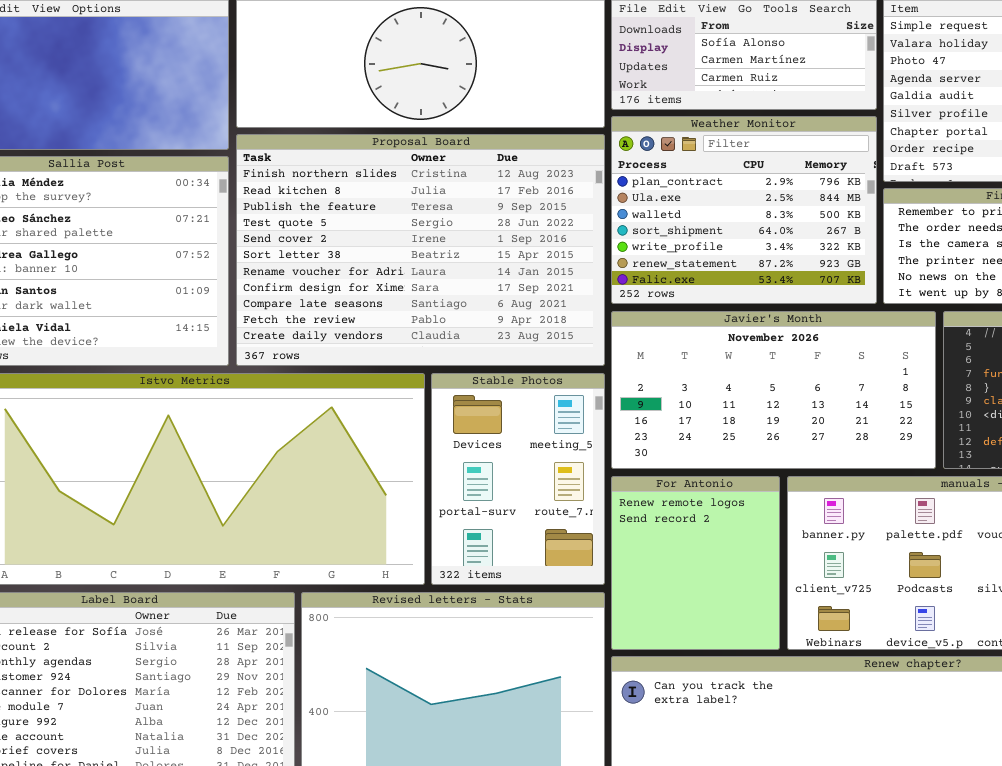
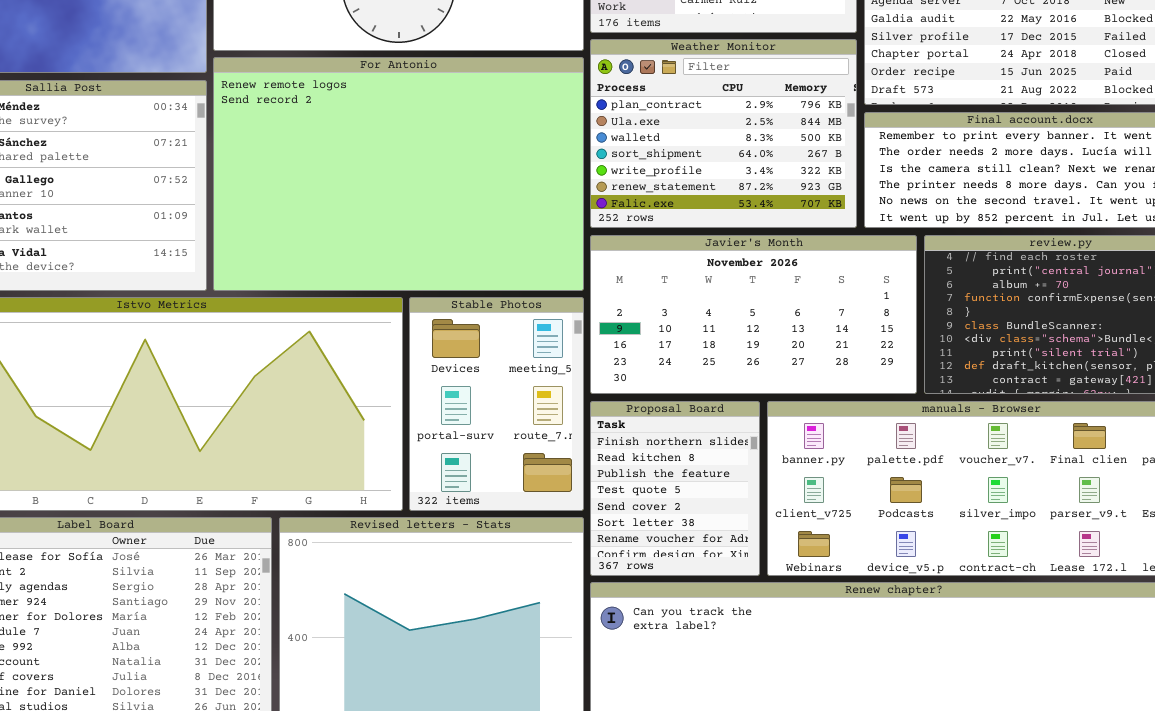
Proposal Board: [236,134,605,366] -> [590,401,760,576], moved, resized
For Antonio: [611,476,780,650] -> [213,57,584,291], moved, resized

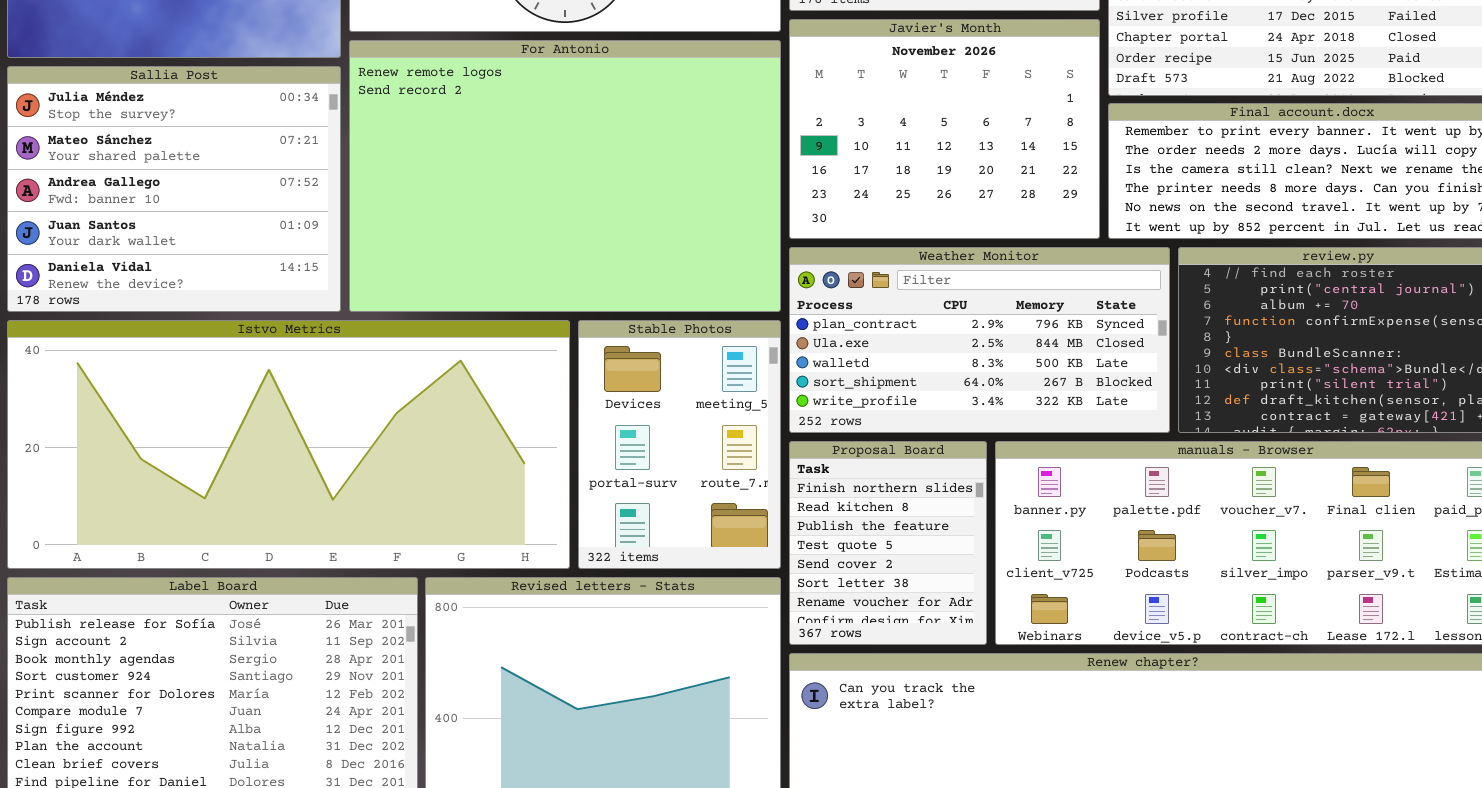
Weather Monitor: [590,39,857,228] -> [789,247,1170,433], moved, resized
Javier's Month: [590,235,917,394] -> [789,19,1100,239], moved, resized

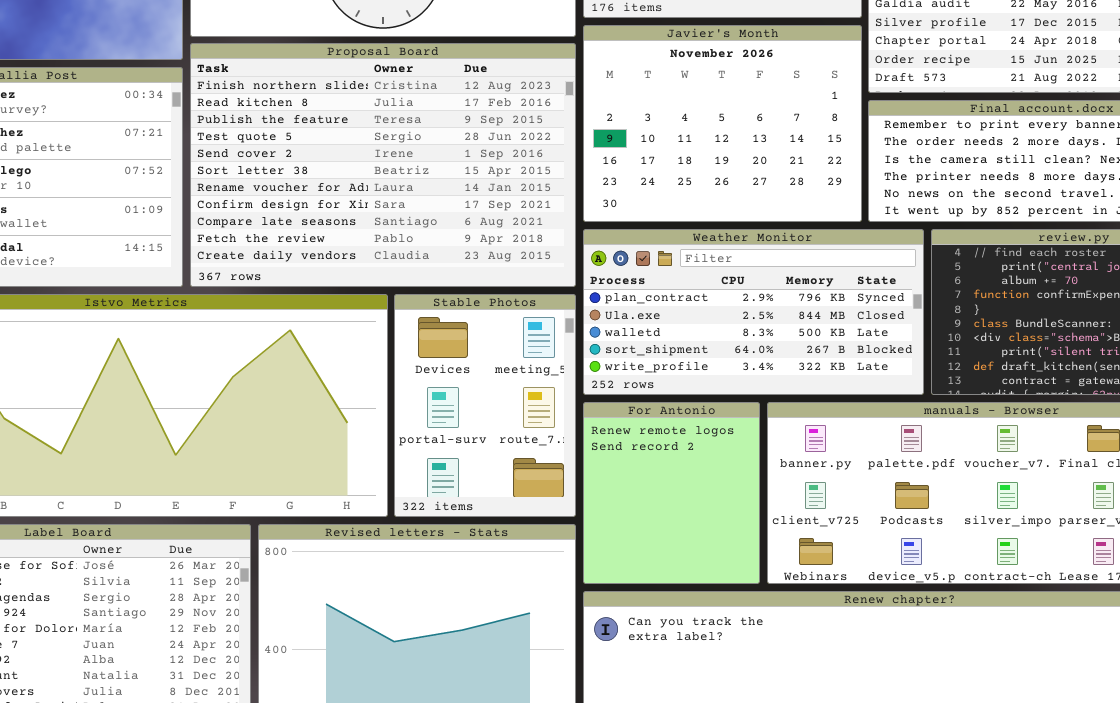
For Antonio: [349,40,781,312] -> [583,402,760,584], moved, resized
Proposal Board: [789,441,987,645] -> [190,43,576,287], moved, resized

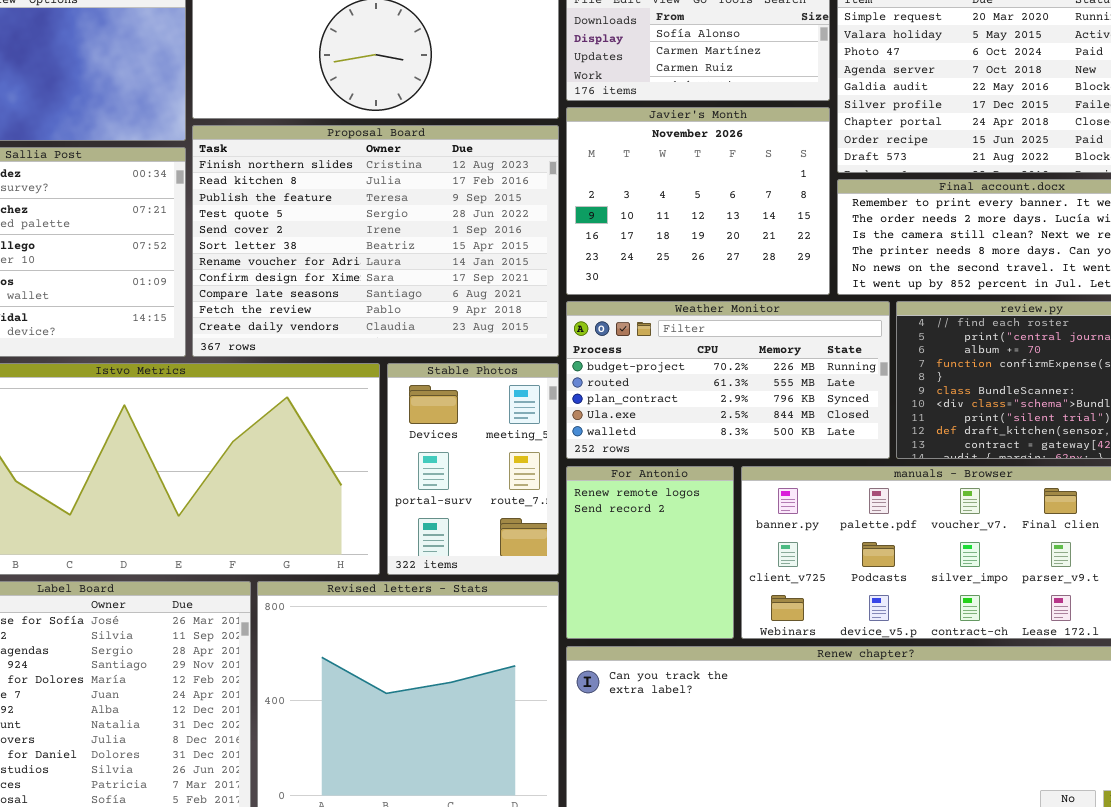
Weather Monitor: [583,229,924,395] -> [566,301,890,459], scrolled up 2 rows

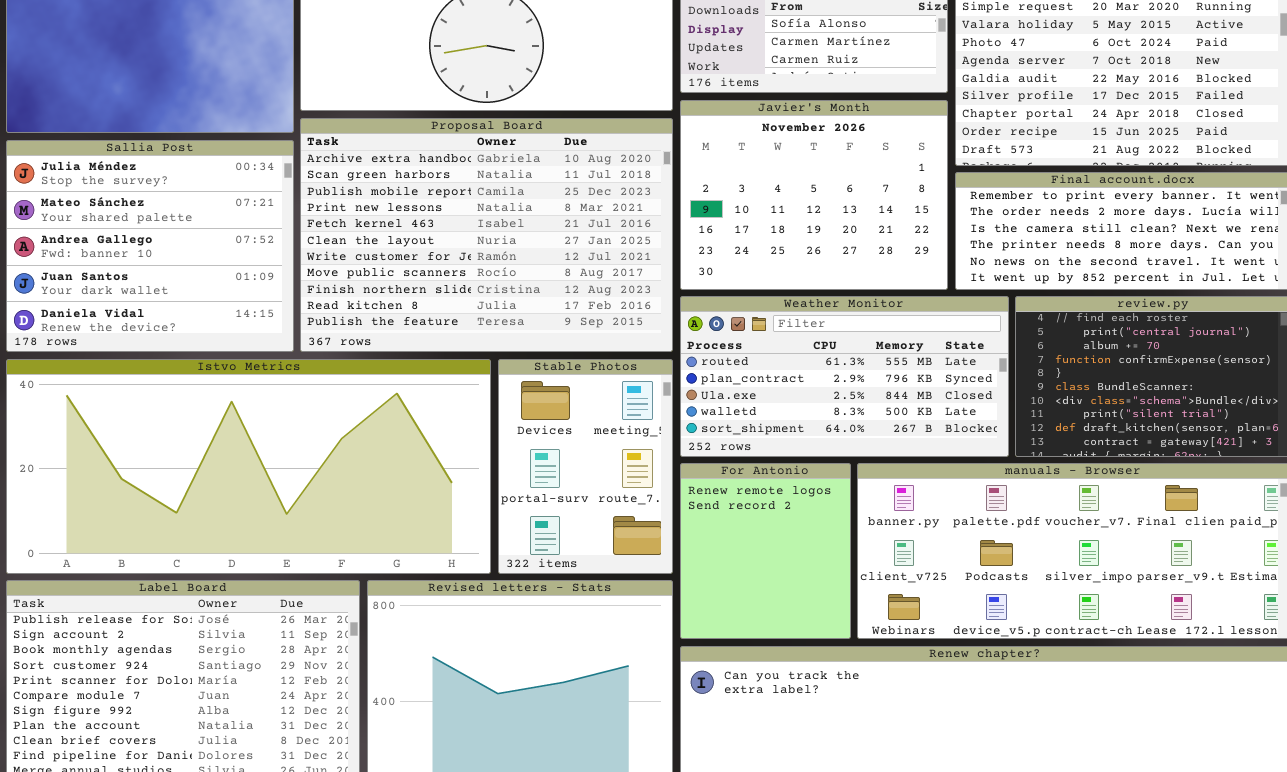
Proposal Board: [192,125,559,357] -> [300,118,673,352], scrolled up 8 rows
Weather Monitor: [566,301,890,459] -> [680,296,1009,457], scrolled down 1 row

